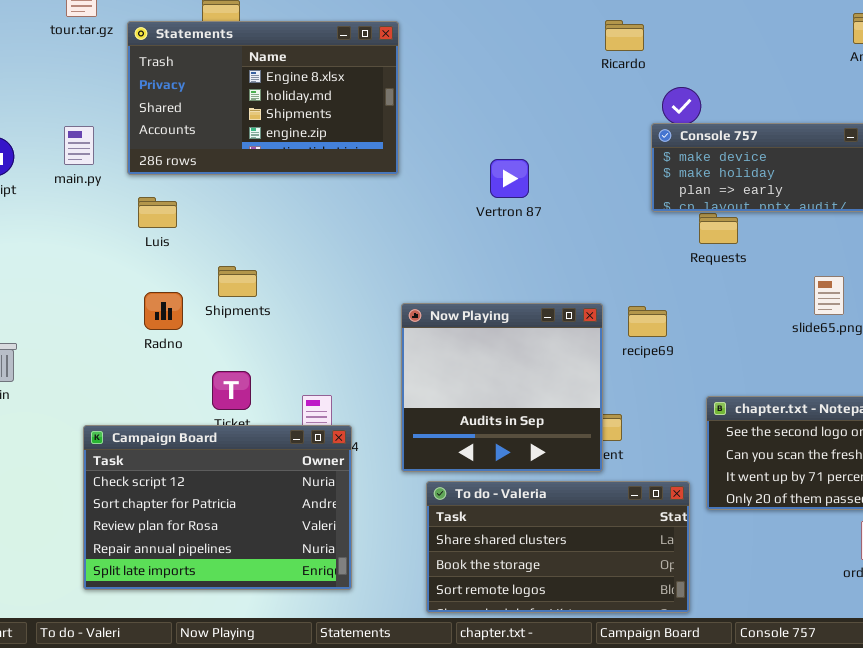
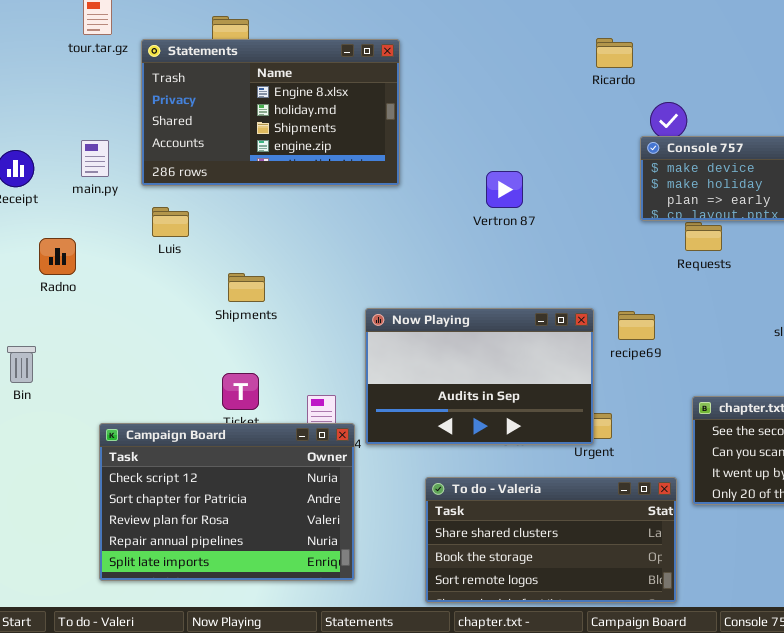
Radno: [144,292,183,330] -> [39,238,76,275], moved
Now Playing: [401,303,603,472] -> [365,308,594,445], resized

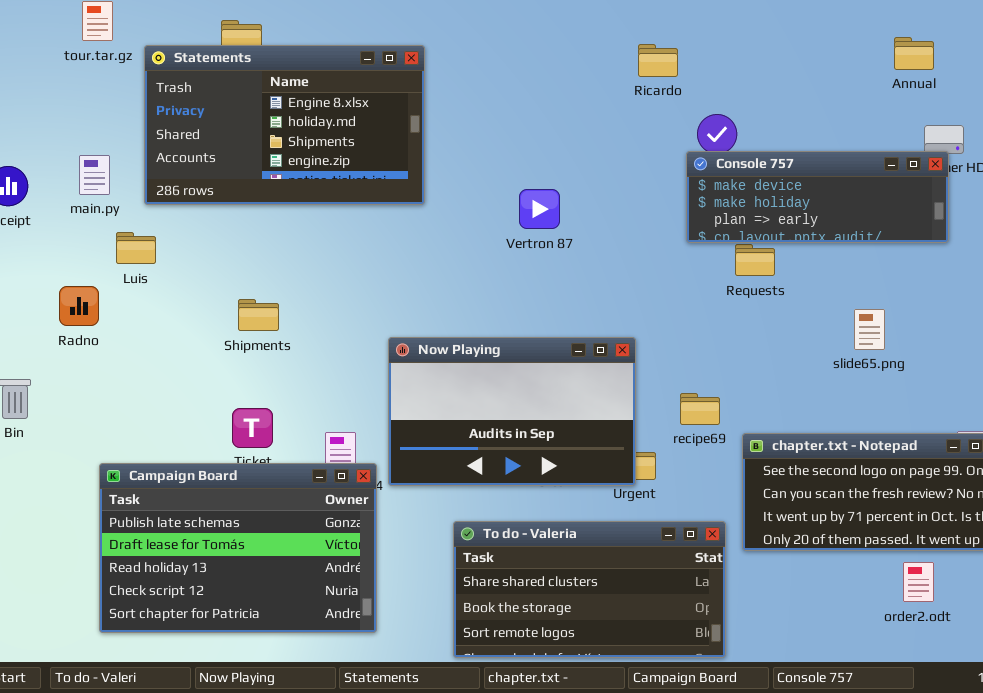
Luis: [152,207,189,237] -> [116,232,156,264], moved
Radno: [39,238,76,275] -> [59,286,99,326], moved
recipe69: [618,311,655,340] -> [680,393,720,425], moved
Campaign Board: [99,423,355,581] -> [99,463,377,633], scrolled up 3 rows

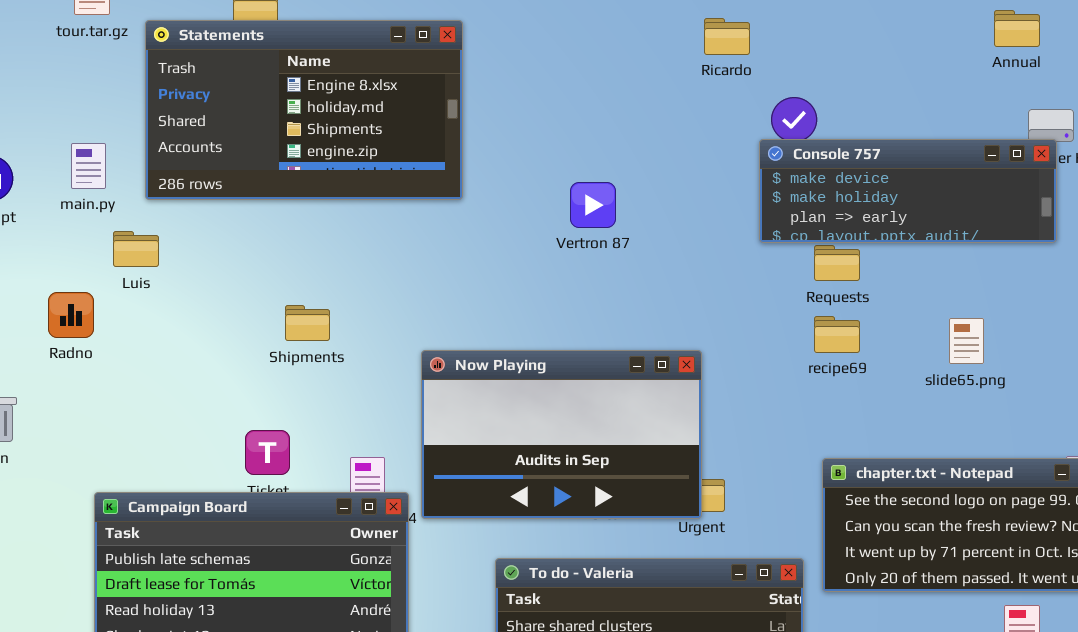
Shipments: [238,299,279,331] -> [285,305,330,341], moved
recipe69: [680,393,720,425] -> [814,316,860,353], moved

